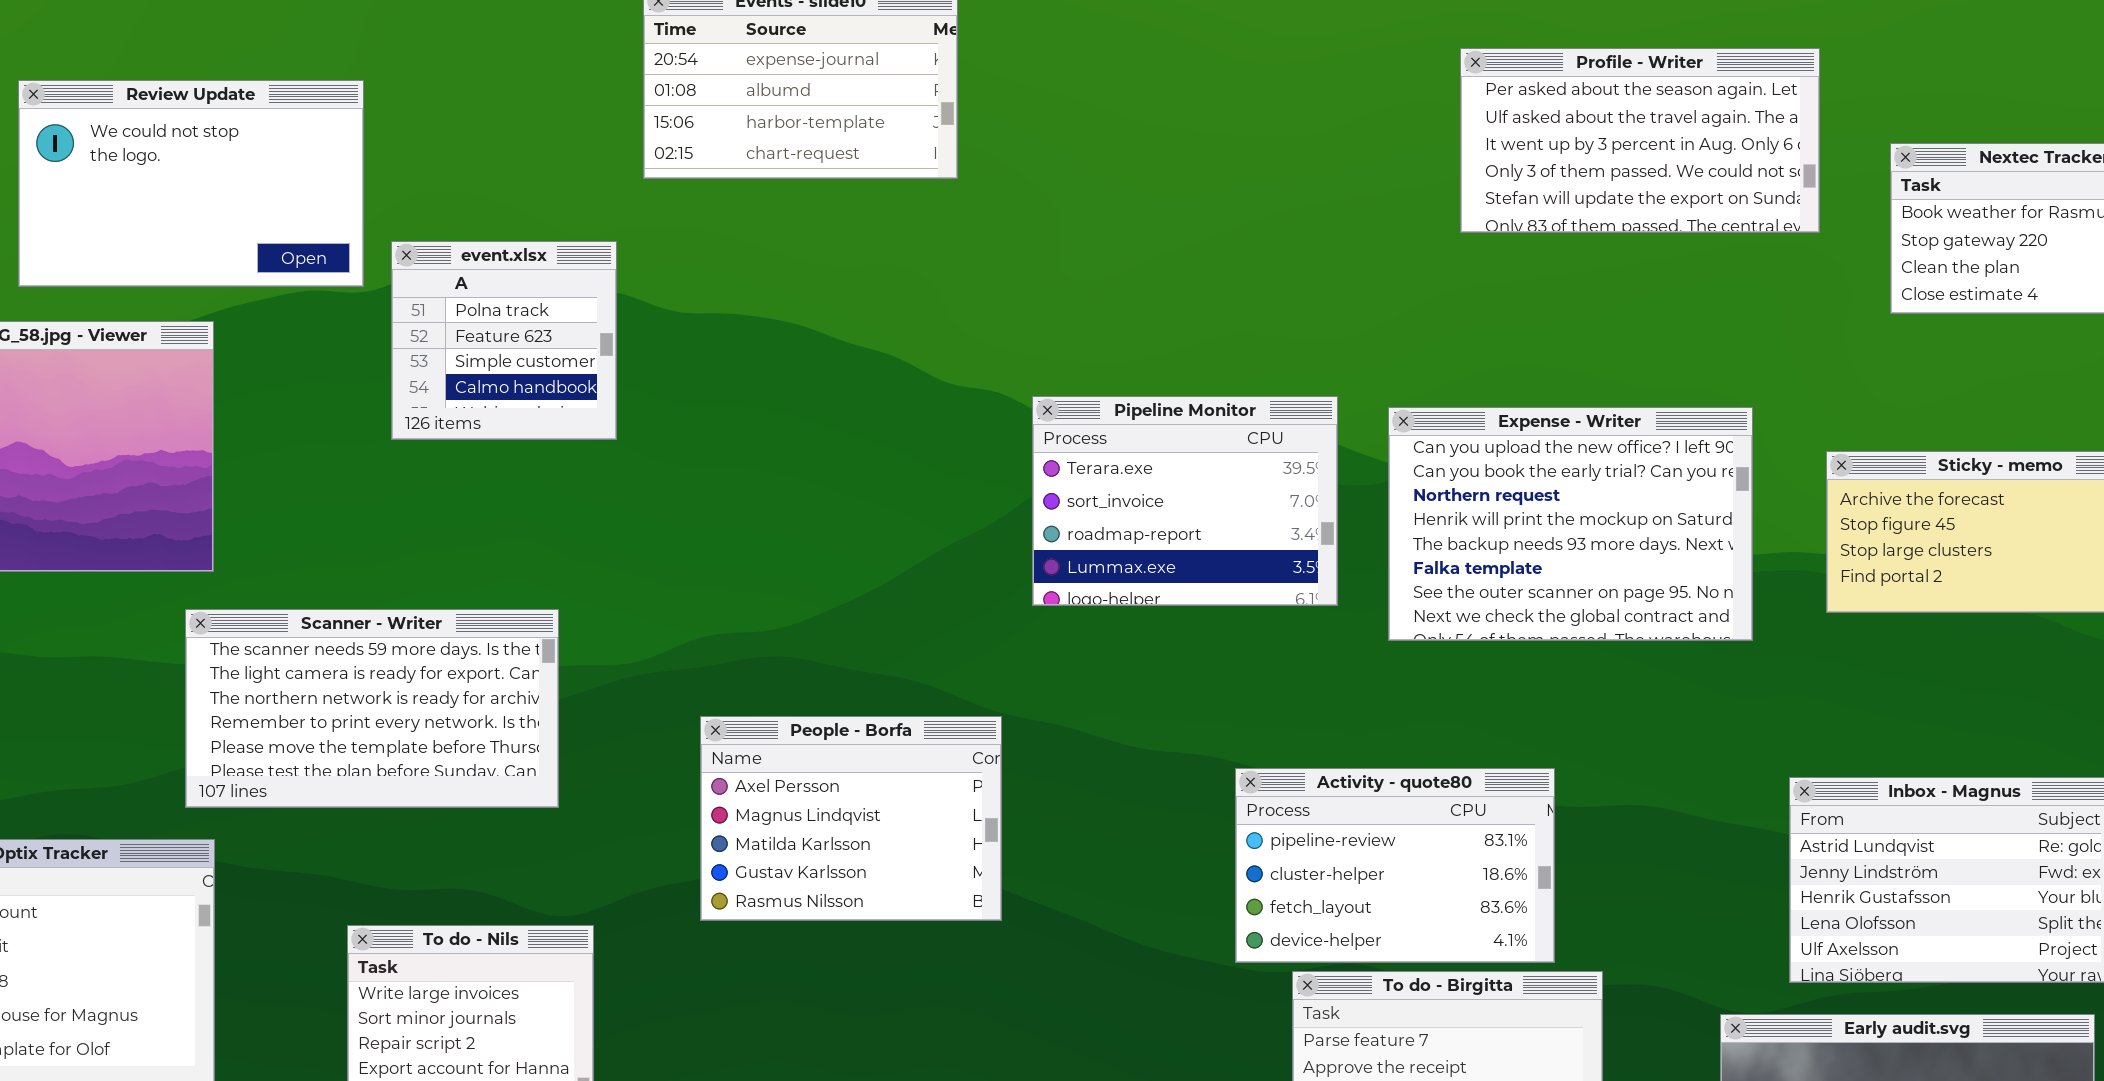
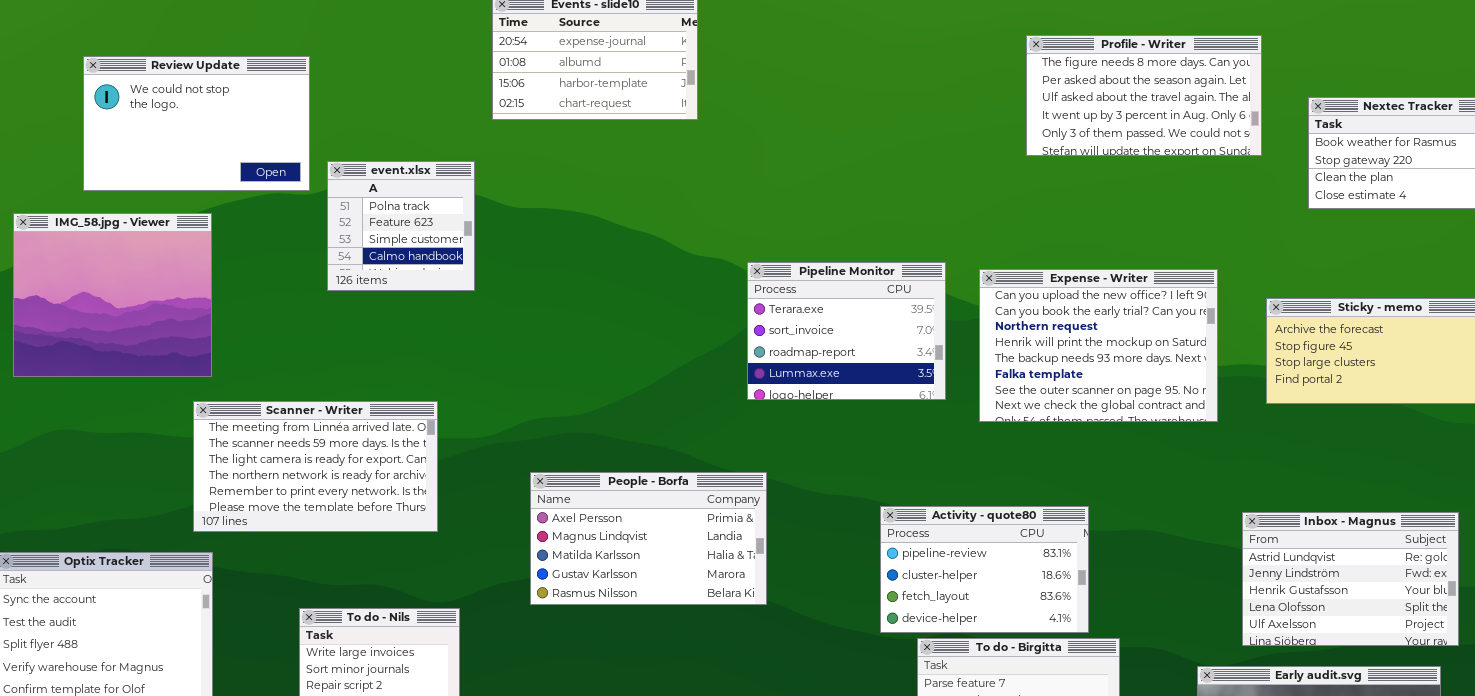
Profile - Writer: [1460,48,1820,233] -> [1026,35,1262,156], scrolled up 1 row
Scanner - Writer: [185,609,559,808] -> [193,401,438,532], scrolled up 1 row
People - Borfa: [700,716,1002,921] -> [530,472,767,605], resized

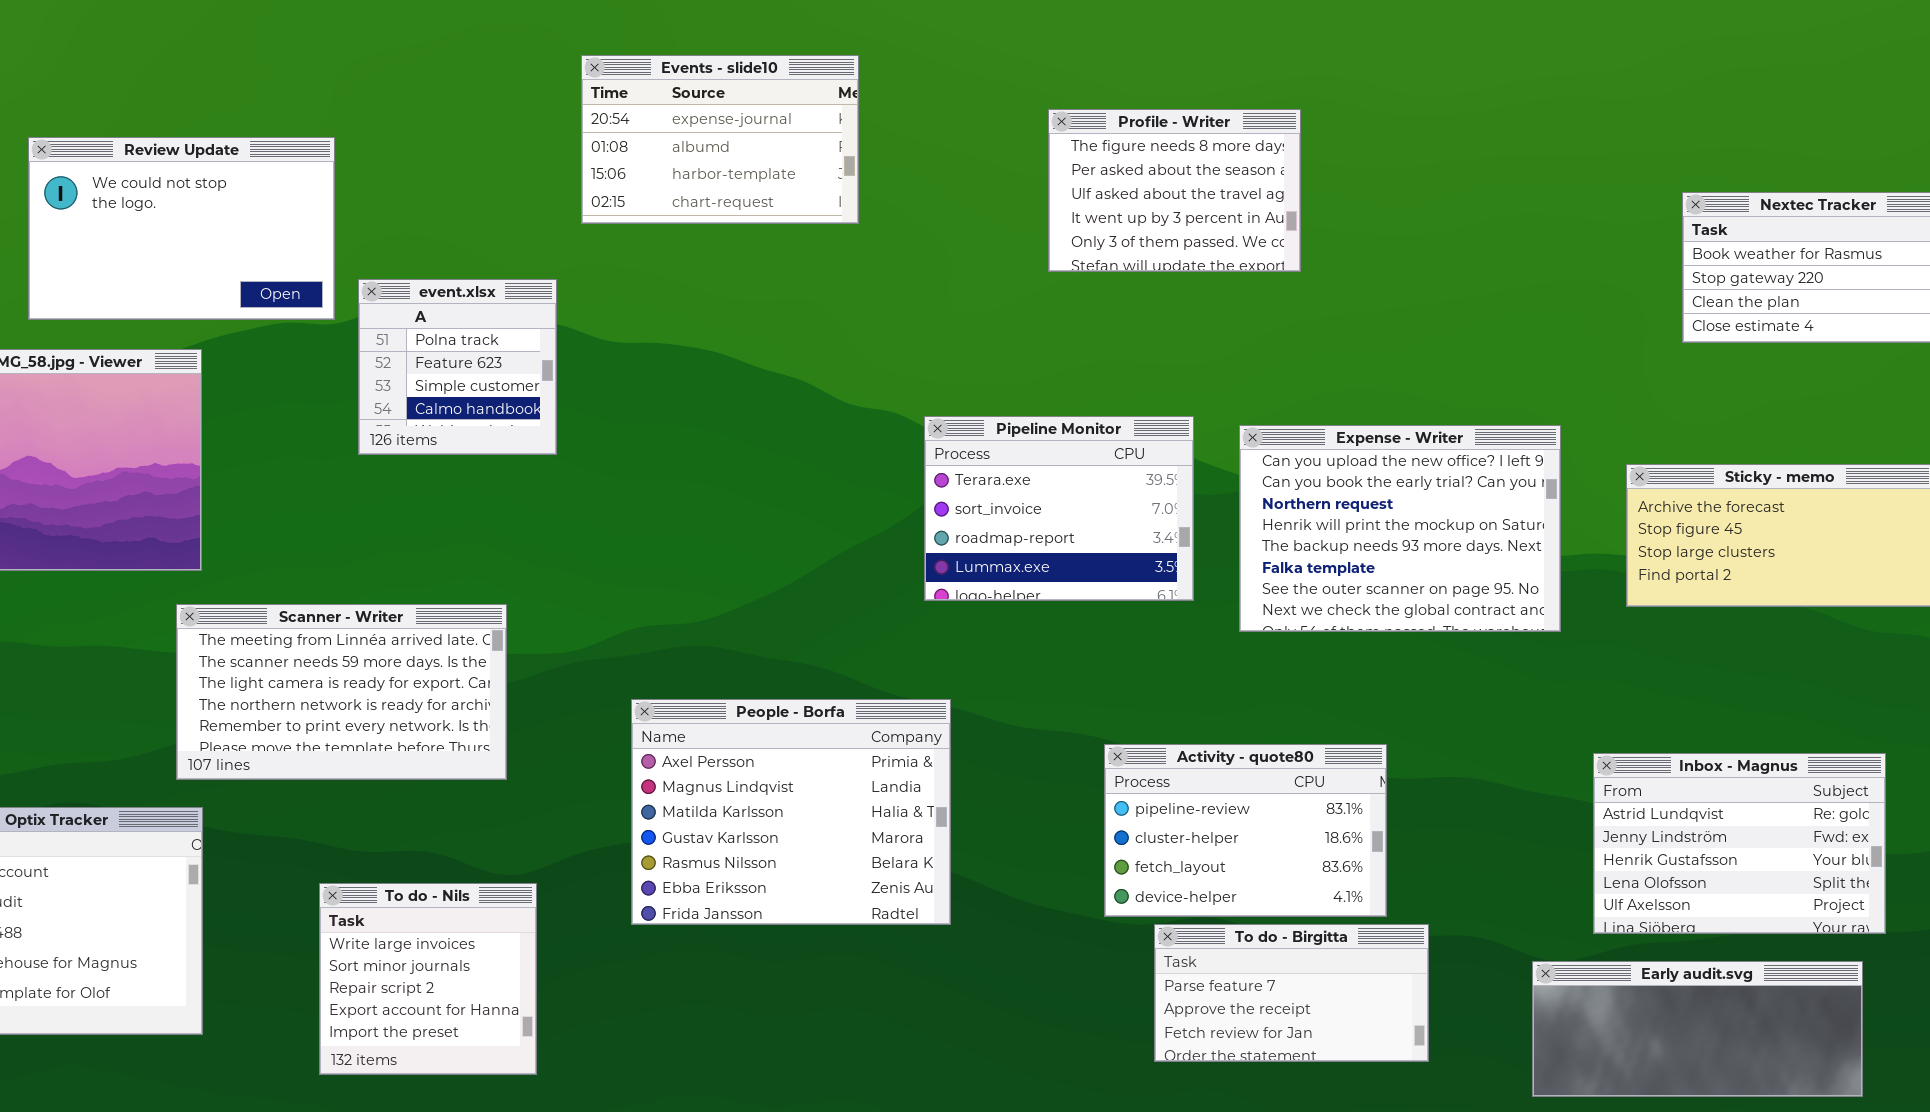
Profile - Writer: [1026,35,1262,156] -> [1048,109,1301,272], moved, resized
People - Borfa: [530,472,767,605] -> [631,699,951,925], resized

